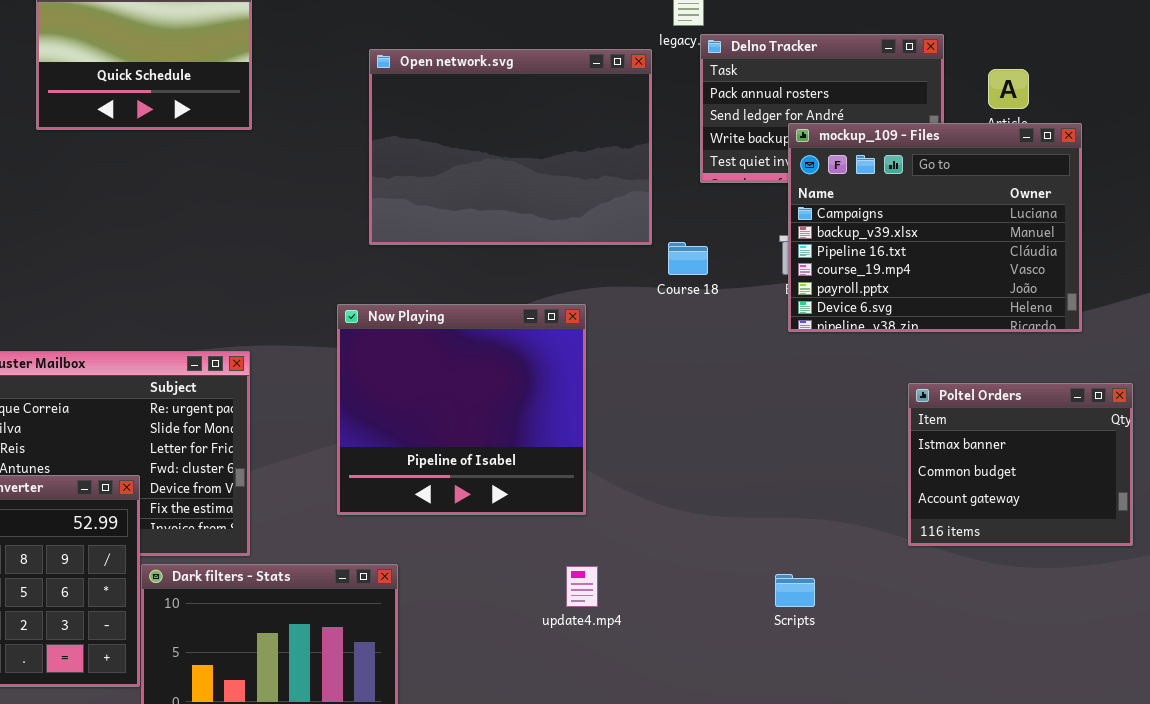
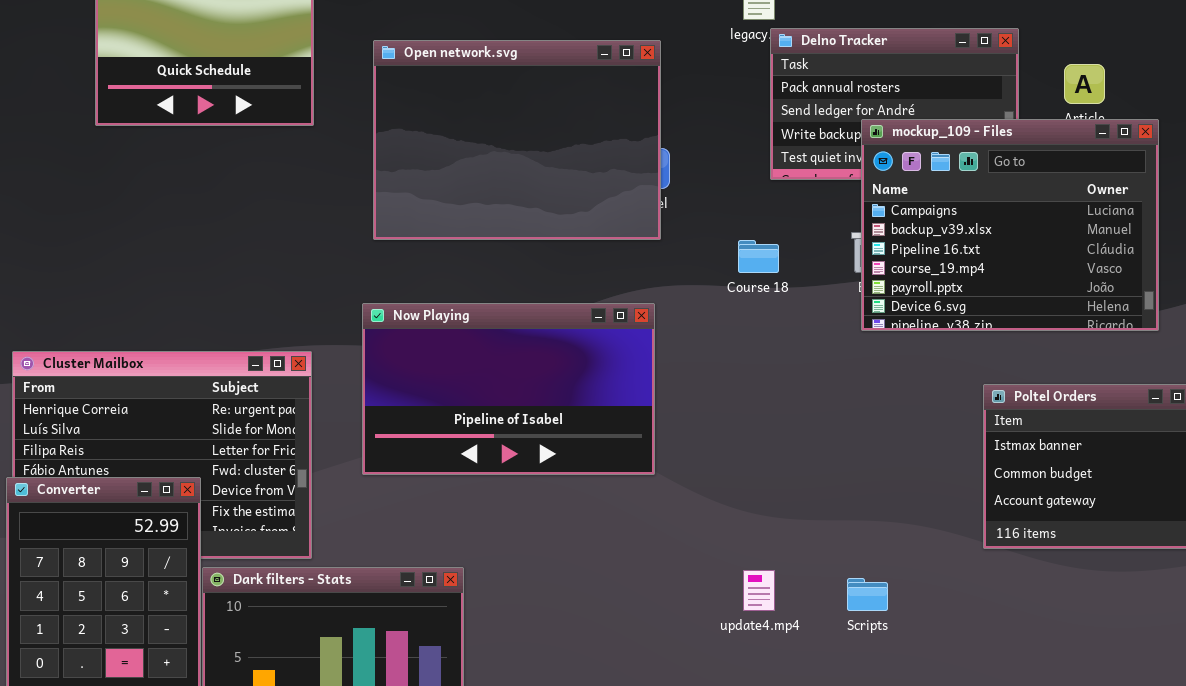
Open network.svg: [369,49,652,245] -> [373,40,661,240], moved
Now Playing: [337,304,586,515] -> [362,303,655,475], resized
update4.mp4: [566,566,598,607] -> [743,570,775,611], moved

